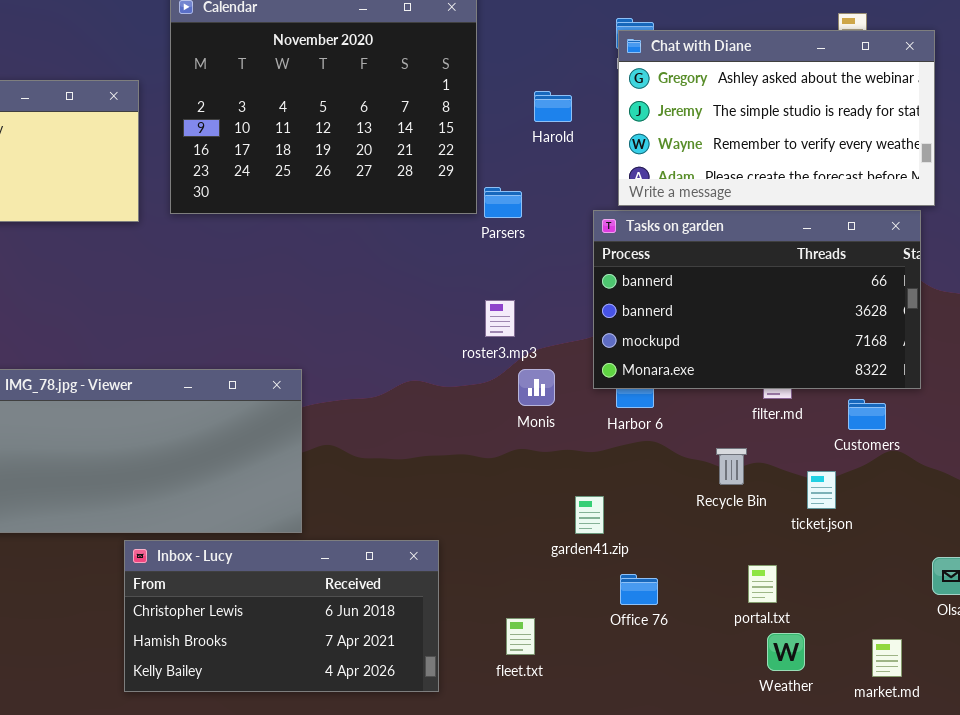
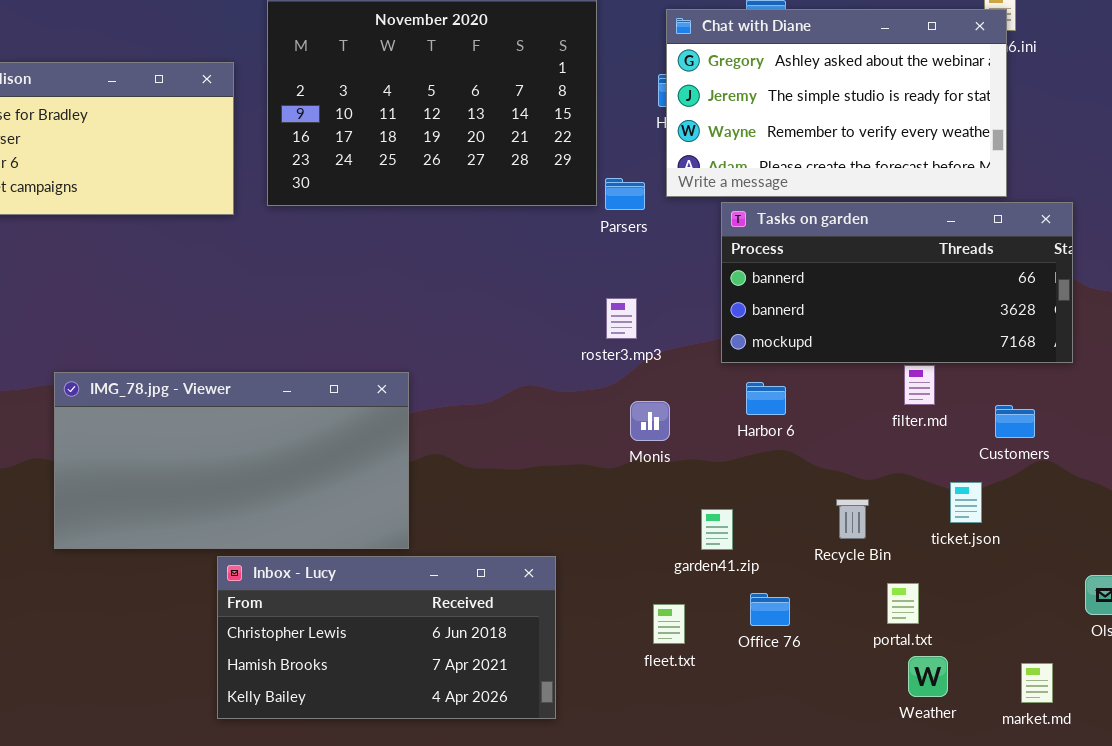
Chat with Diane: [618,30,935,206] -> [666,9,1007,197], moved
Tasks on garden: [593,210,921,389] -> [721,202,1073,363], resized
Monis: [518,369,555,406] -> [630,401,670,441], moved
Recycle Bin: [716,448,747,485] -> [836,499,869,539], moved
fleet.txt: [506,618,535,655] -> [653,604,685,644], moved

